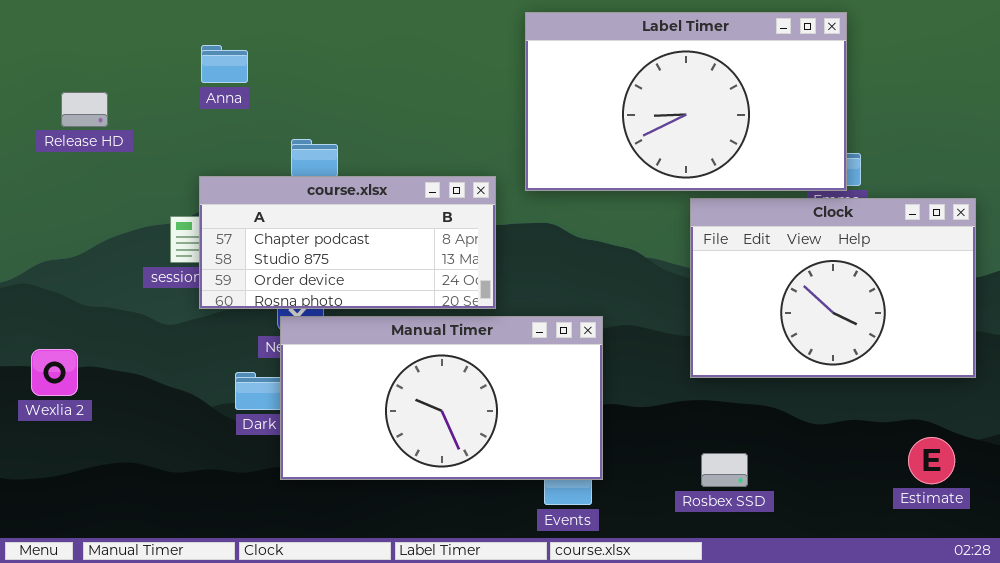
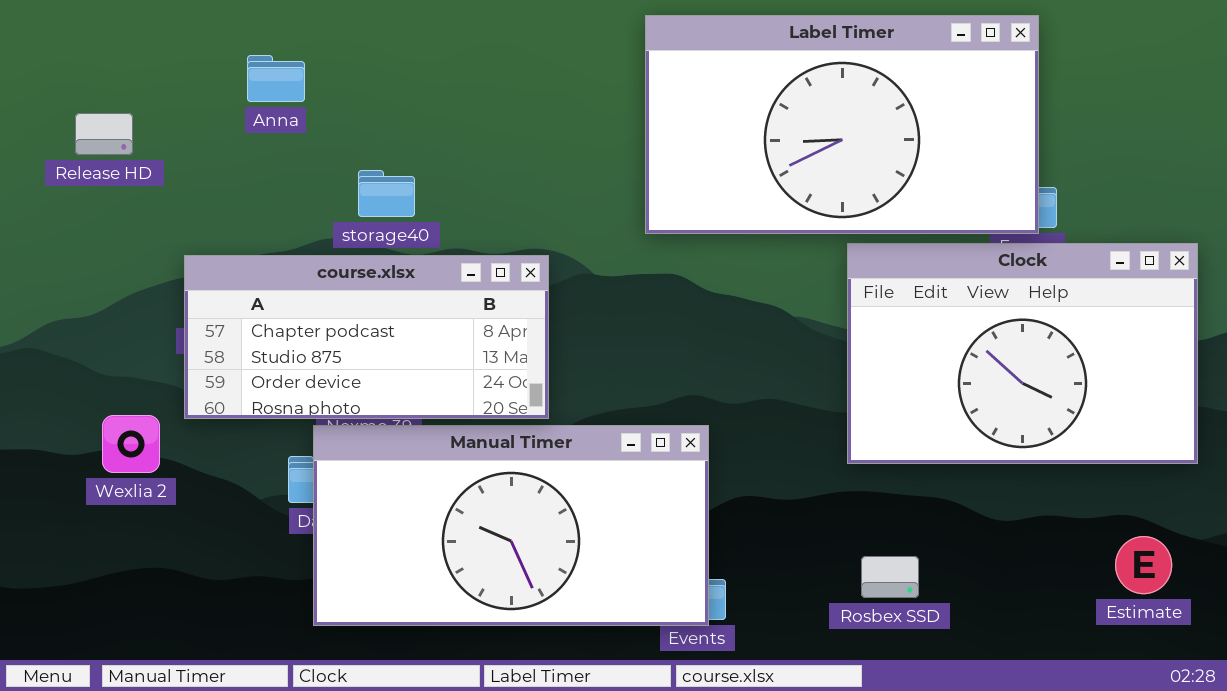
course.xlsx: [199,176,496,309] -> [184,255,549,419], moved
Manual Timer: [280,316,603,480] -> [313,425,709,626], moved
Wexlia 2: [31,349,78,396] -> [102,415,160,473], moved

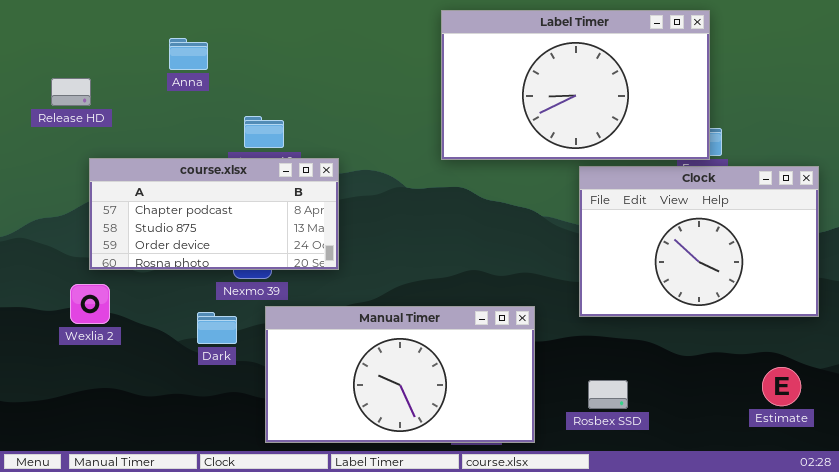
course.xlsx: [184,255,549,419] -> [89,158,339,270], moved
Manual Timer: [313,425,709,626] -> [265,306,535,443], moved

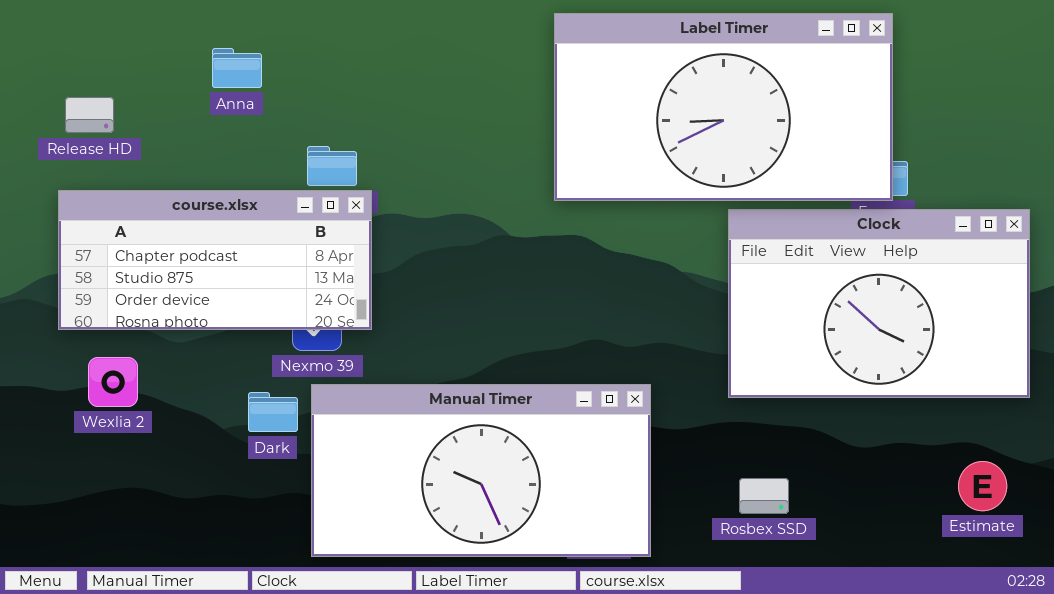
course.xlsx: [89,158,339,270] -> [58,190,372,330], moved
Manual Timer: [265,306,535,443] -> [311,384,651,557], moved

